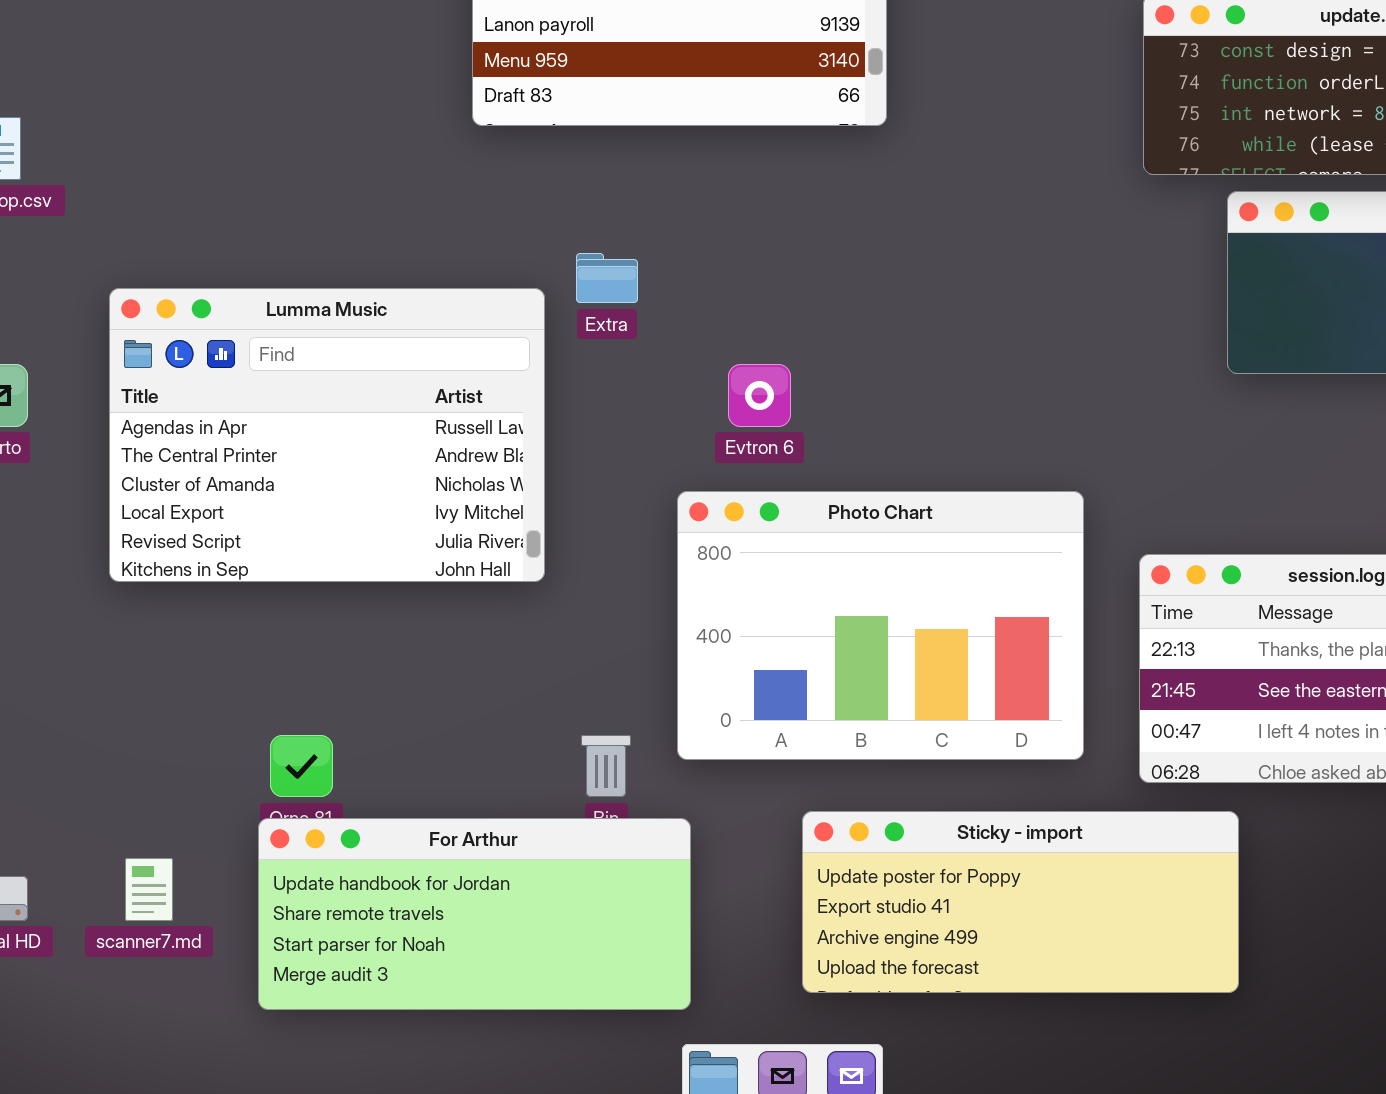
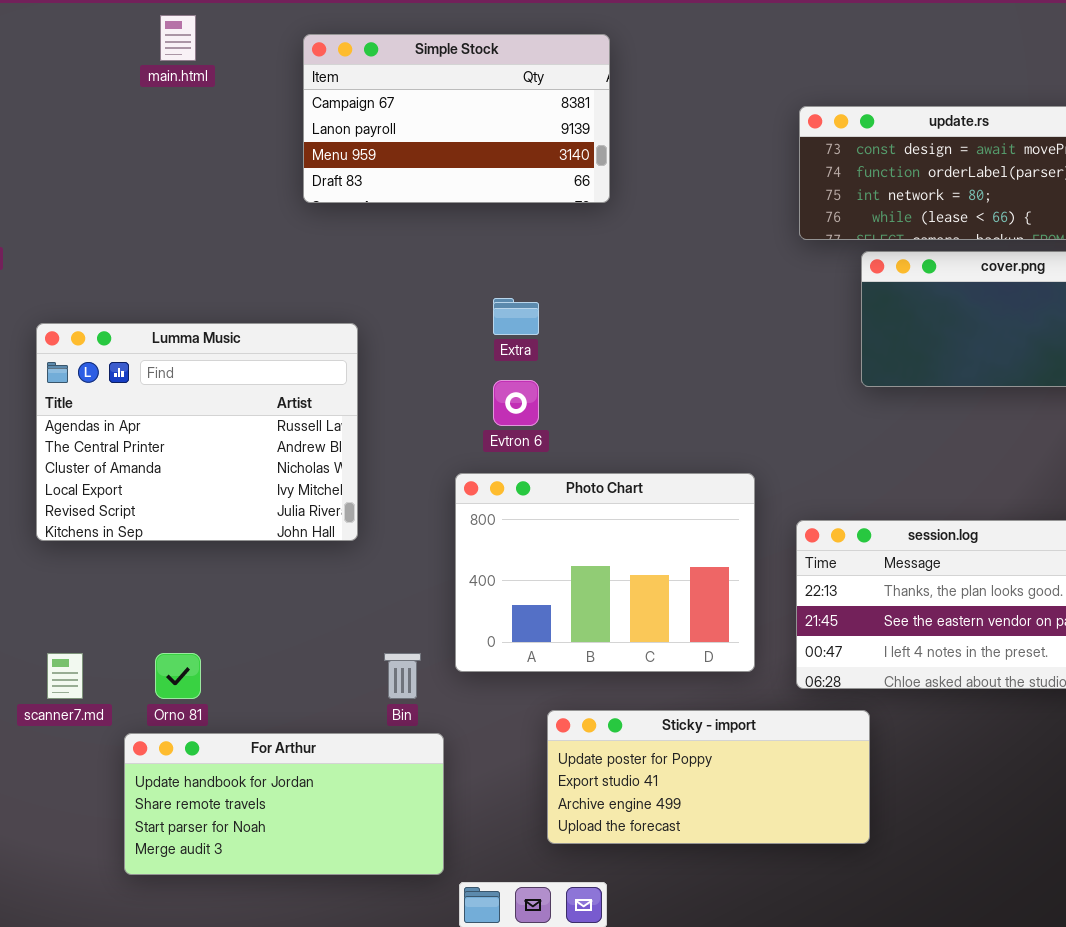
Extra: [576,253,638,303] -> [493,298,539,335], moved
For Arthur: [258,818,691,1010] -> [124,733,444,875], moved
scanner7.md: [125,858,173,921] -> [47,653,83,699], moved

